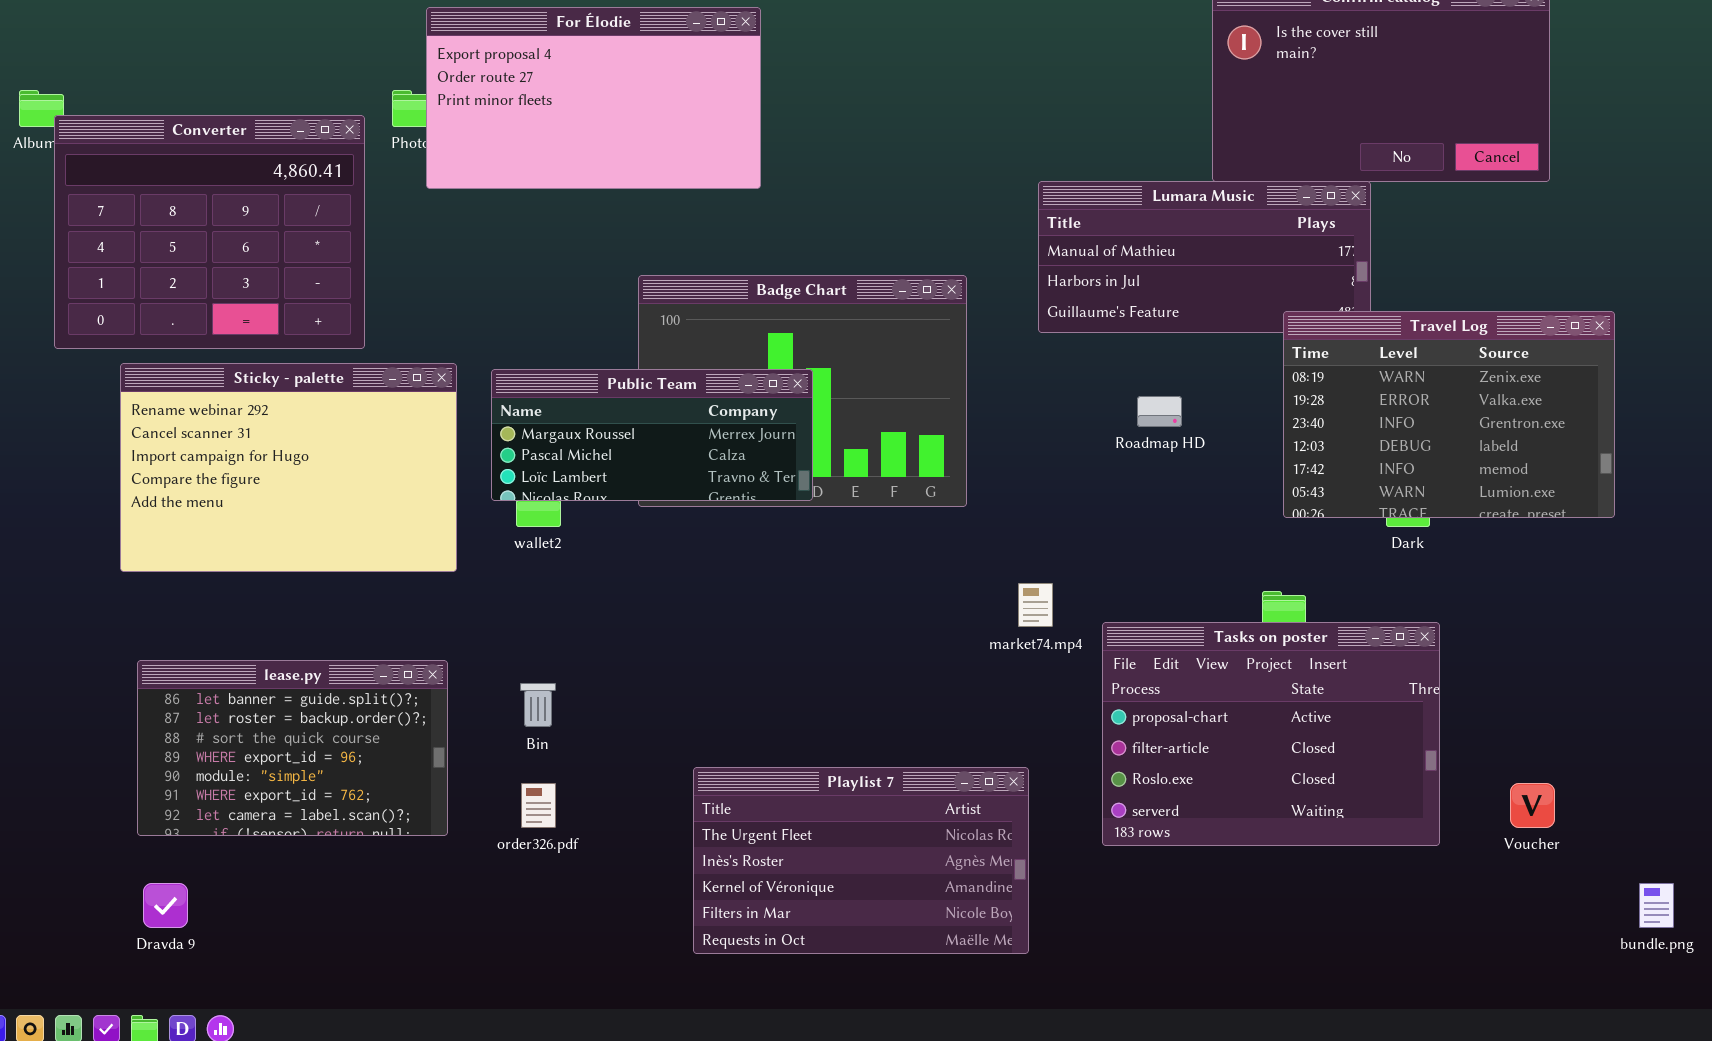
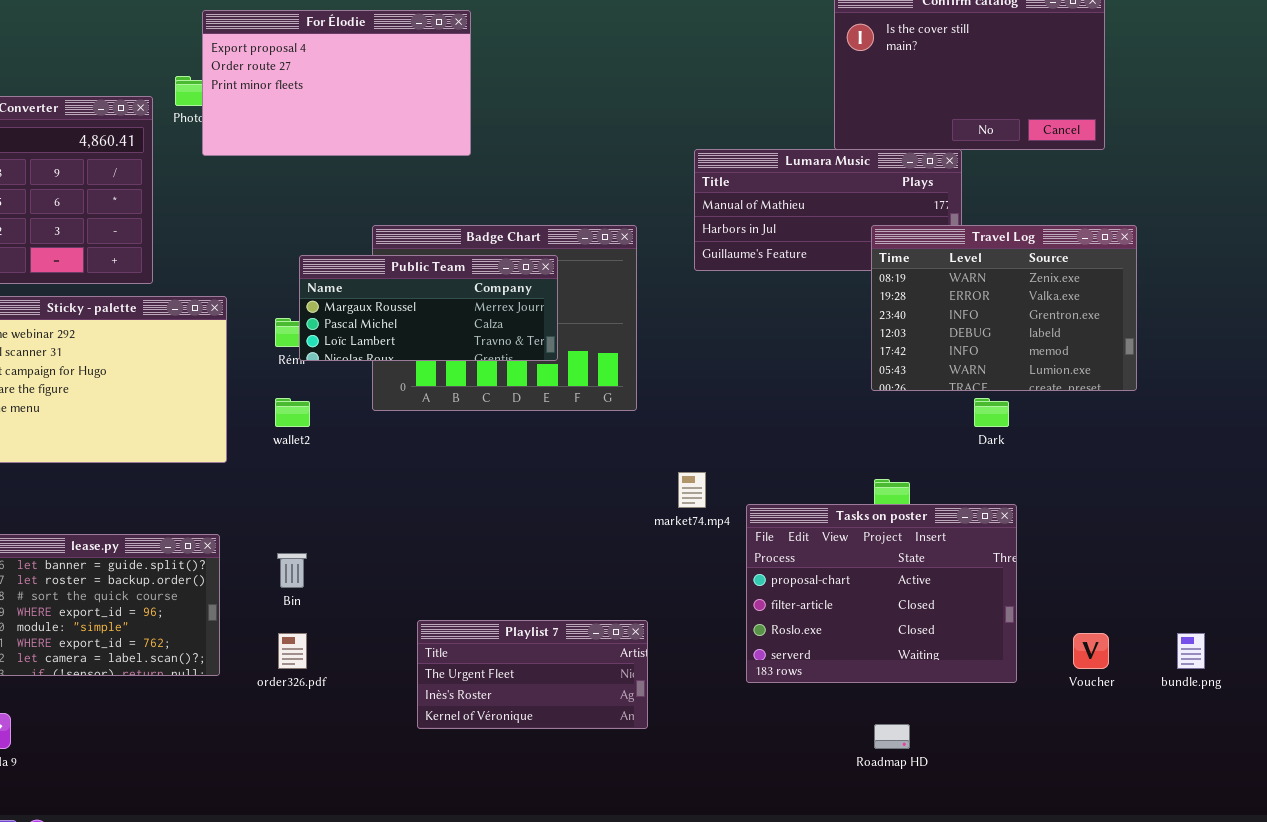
Travel Log: [1283,311,1615,518] -> [871,225,1137,391], moved
Public Team: [491,369,813,501] -> [299,255,558,361], moved
Roadmap HD: [1137,396,1182,427] -> [874,724,910,749], moved
Playlist 7: [693,767,1029,954] -> [417,620,648,729], resized
bundle.png: [1639,883,1674,928] -> [1177,633,1205,669], moved

